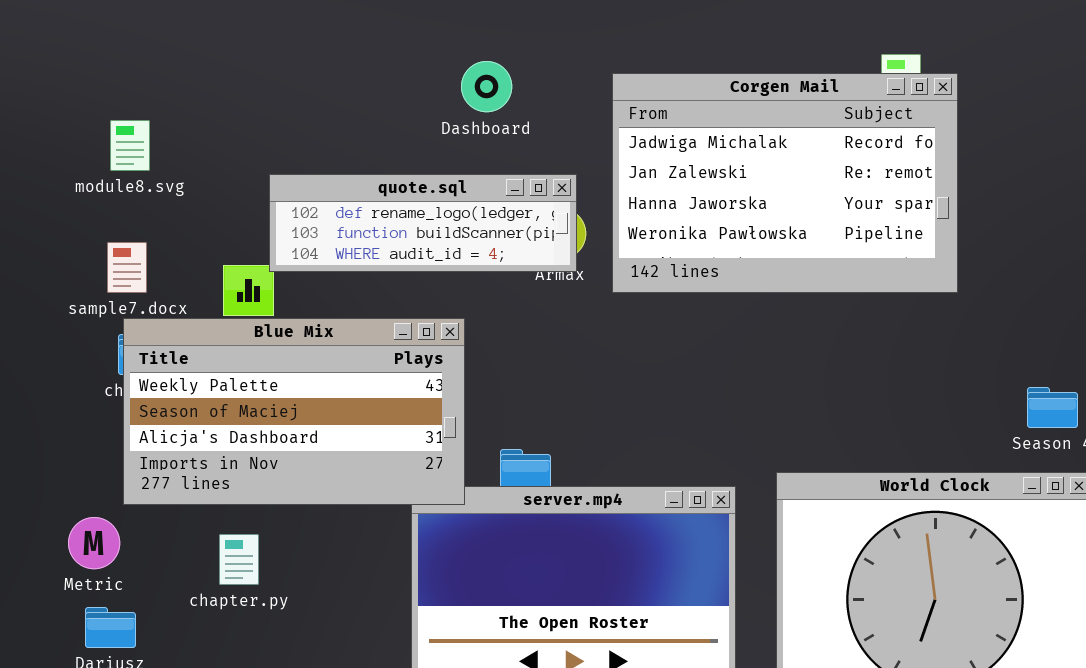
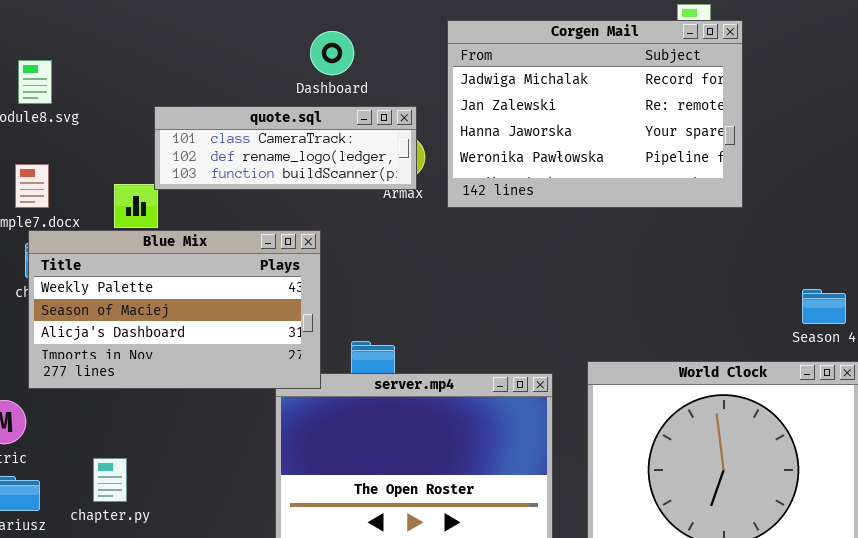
Dashboard: [461,61,512,112] -> [310,31,354,75], moved
quote.sql: [269,174,577,272] -> [154,106,417,190], scrolled up 1 row
chapter.py: [219,534,259,585] -> [93,458,127,502], moved

